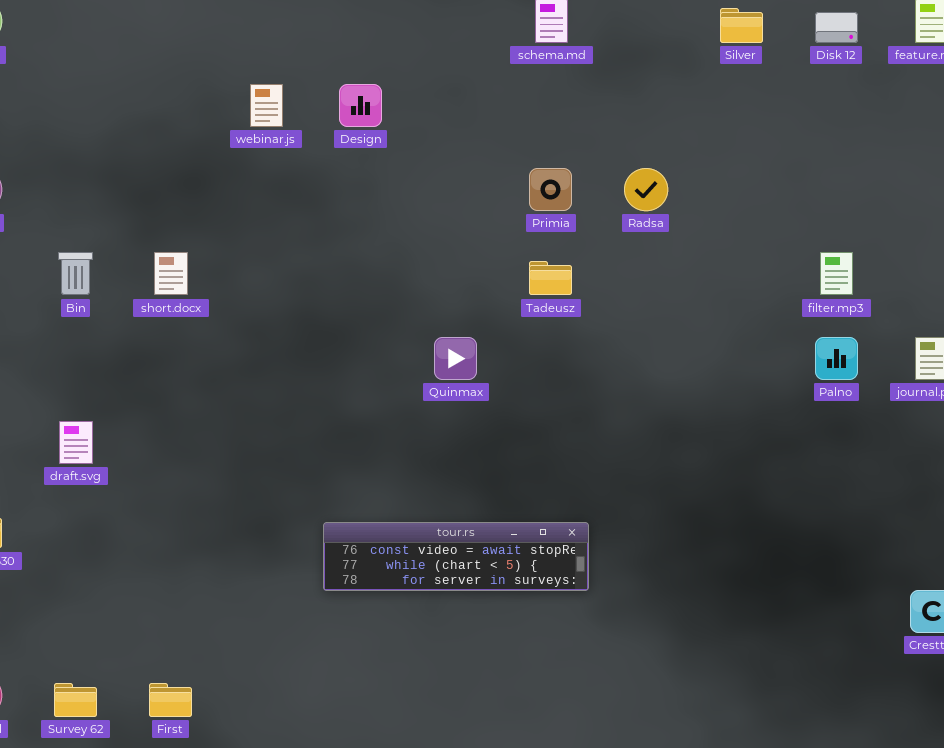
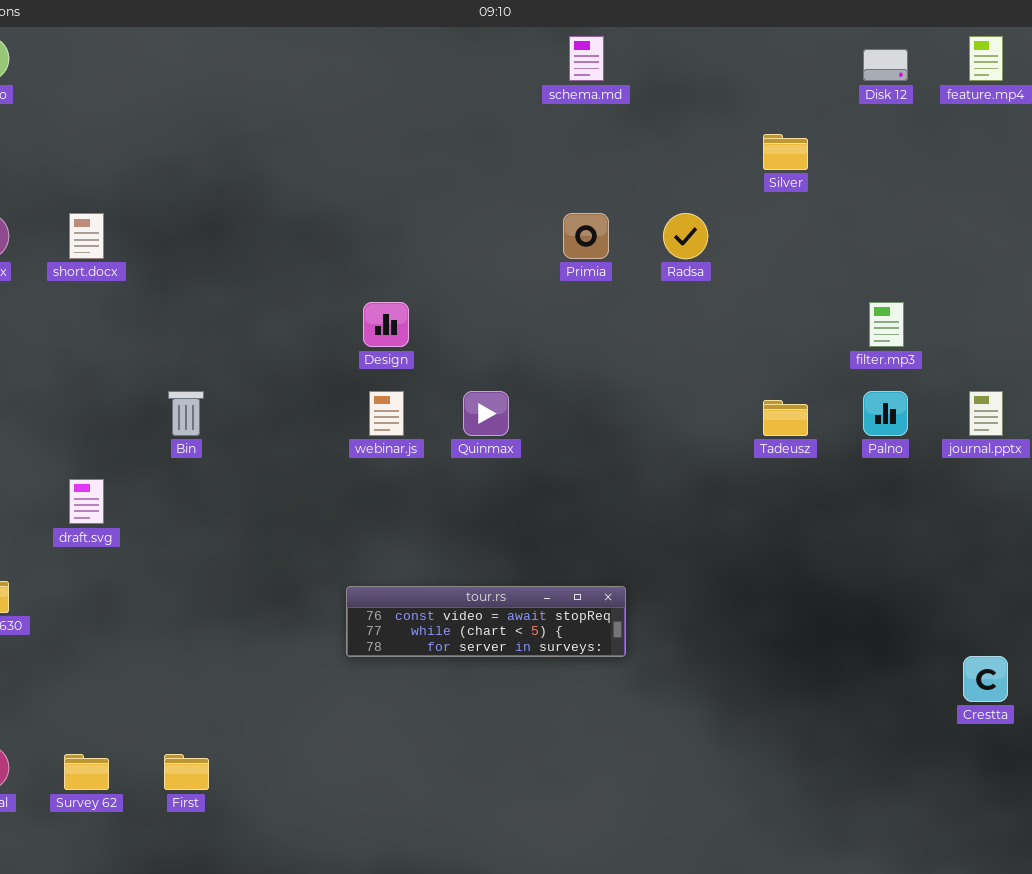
Silver: [720,8,763,43] -> [763,134,808,170], moved
webinar.js: [250,84,283,127] -> [369,391,404,436], moved
Design: [339,84,382,127] -> [363,302,409,347], moved
Bin: [58,252,93,295] -> [168,391,204,436], moved
short.docx: [154,252,188,295] -> [69,213,104,259], moved
Tadeusz: [529,261,572,295] -> [763,400,808,436], moved

